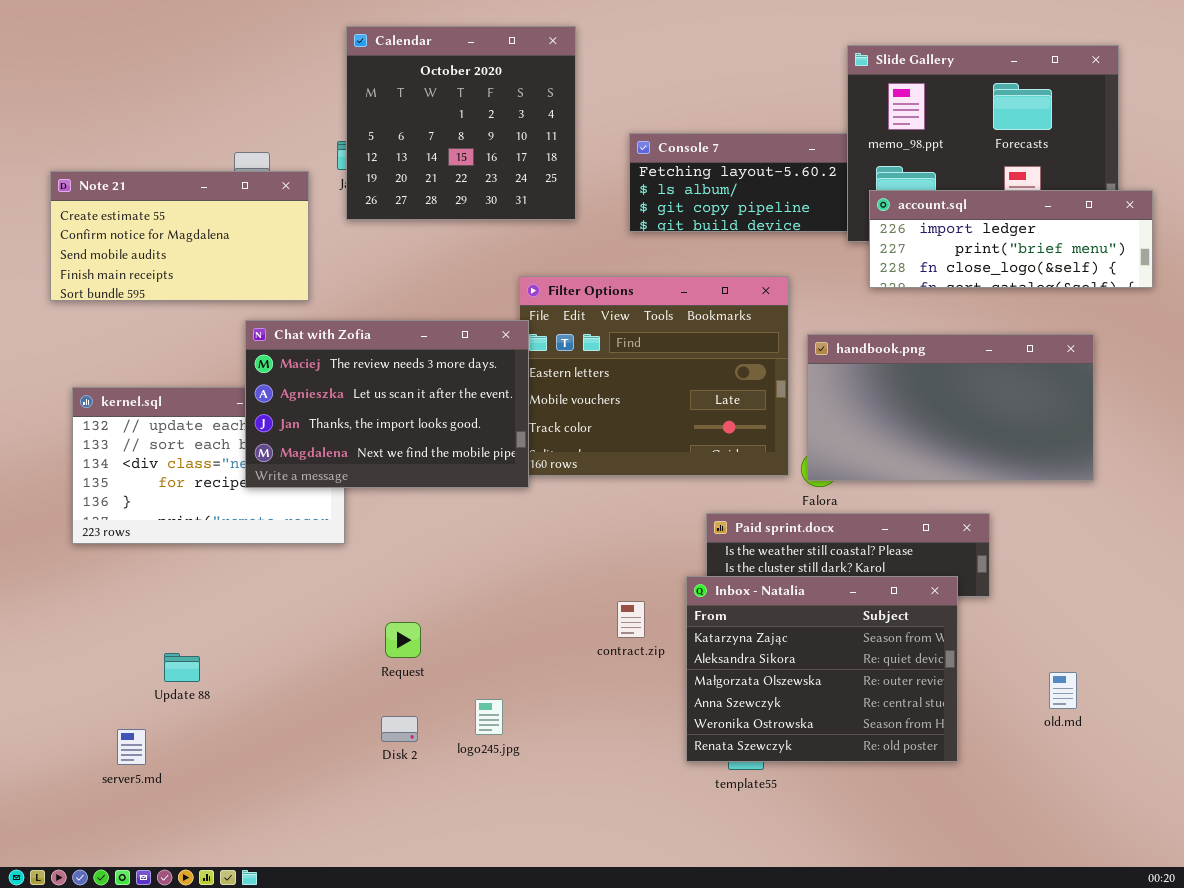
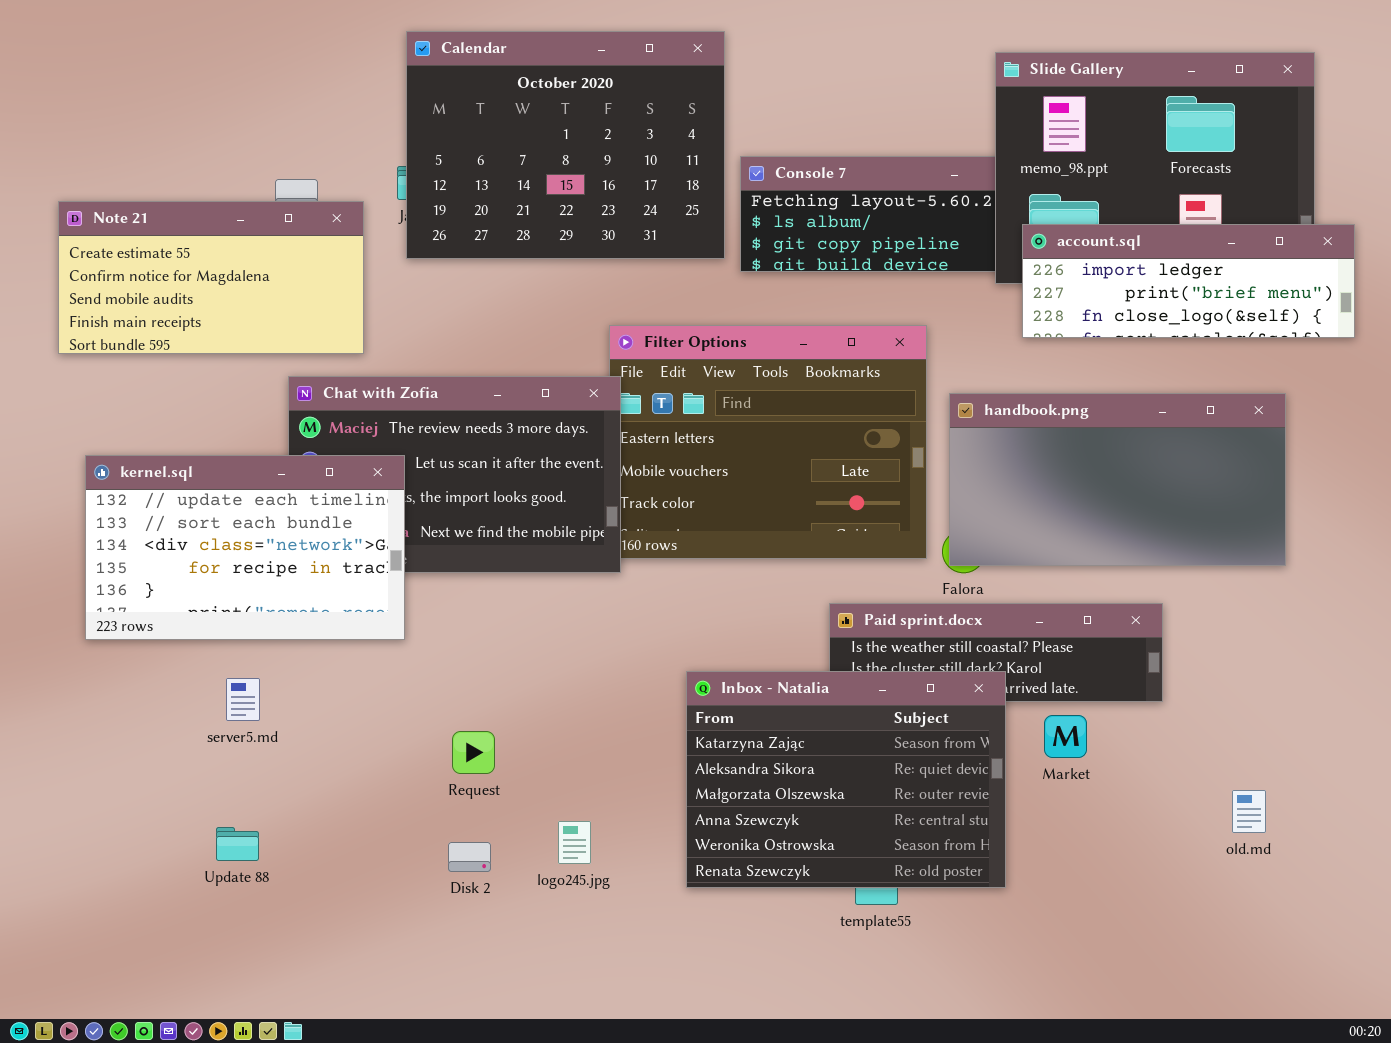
Calendar: [346,26,576,220] -> [406,31,725,259], resized
kernel.sql: [72,387,345,544] -> [85,455,405,640], raised
Inbox - Natalia: [686,576,958,762] -> [686,671,1006,888], moved
Update 88: [164,653,200,682] -> [216,827,259,861], moved
server5.md: [117,729,146,765] -> [226,678,260,721], moved

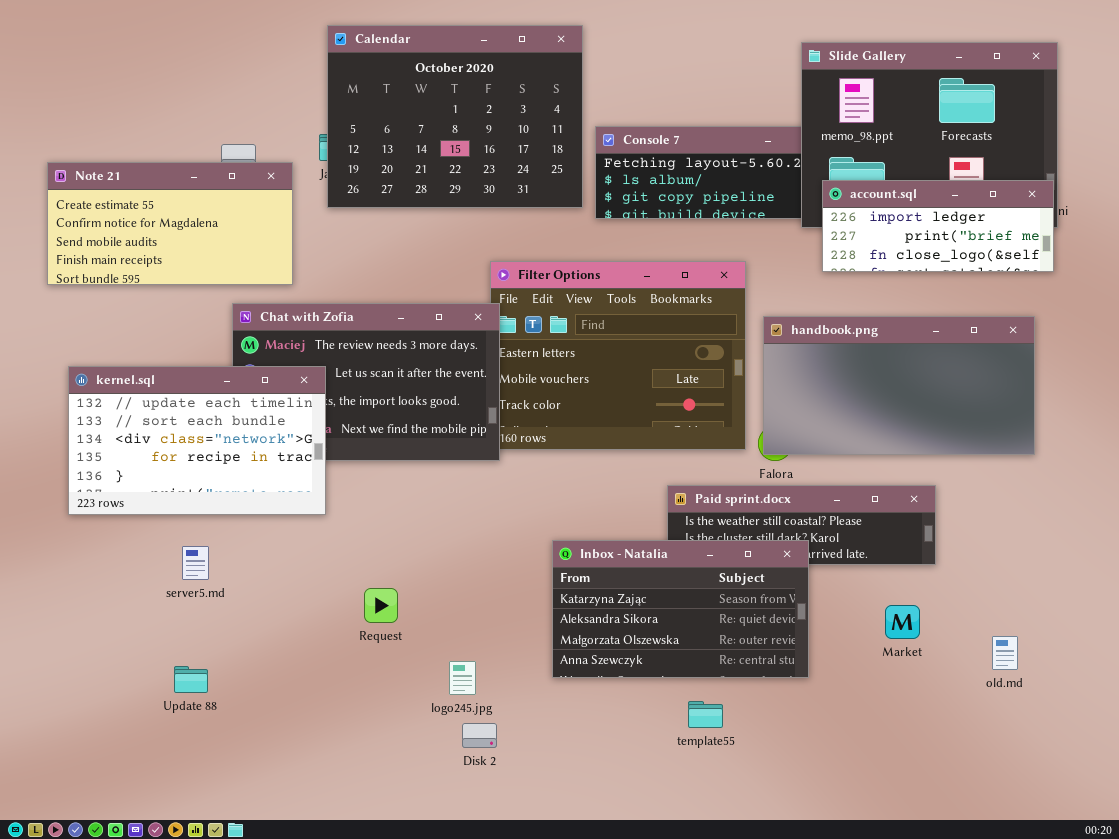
account.sql: [1022,224,1355,338] -> [822,180,1054,272], resized
Inbox - Natalia: [686,671,1006,888] -> [552,540,809,678], resized
Market: [1044,715,1087,758] -> [885,605,920,639], moved
Disk 2: [448,842,491,872] -> [462,723,497,748], moved

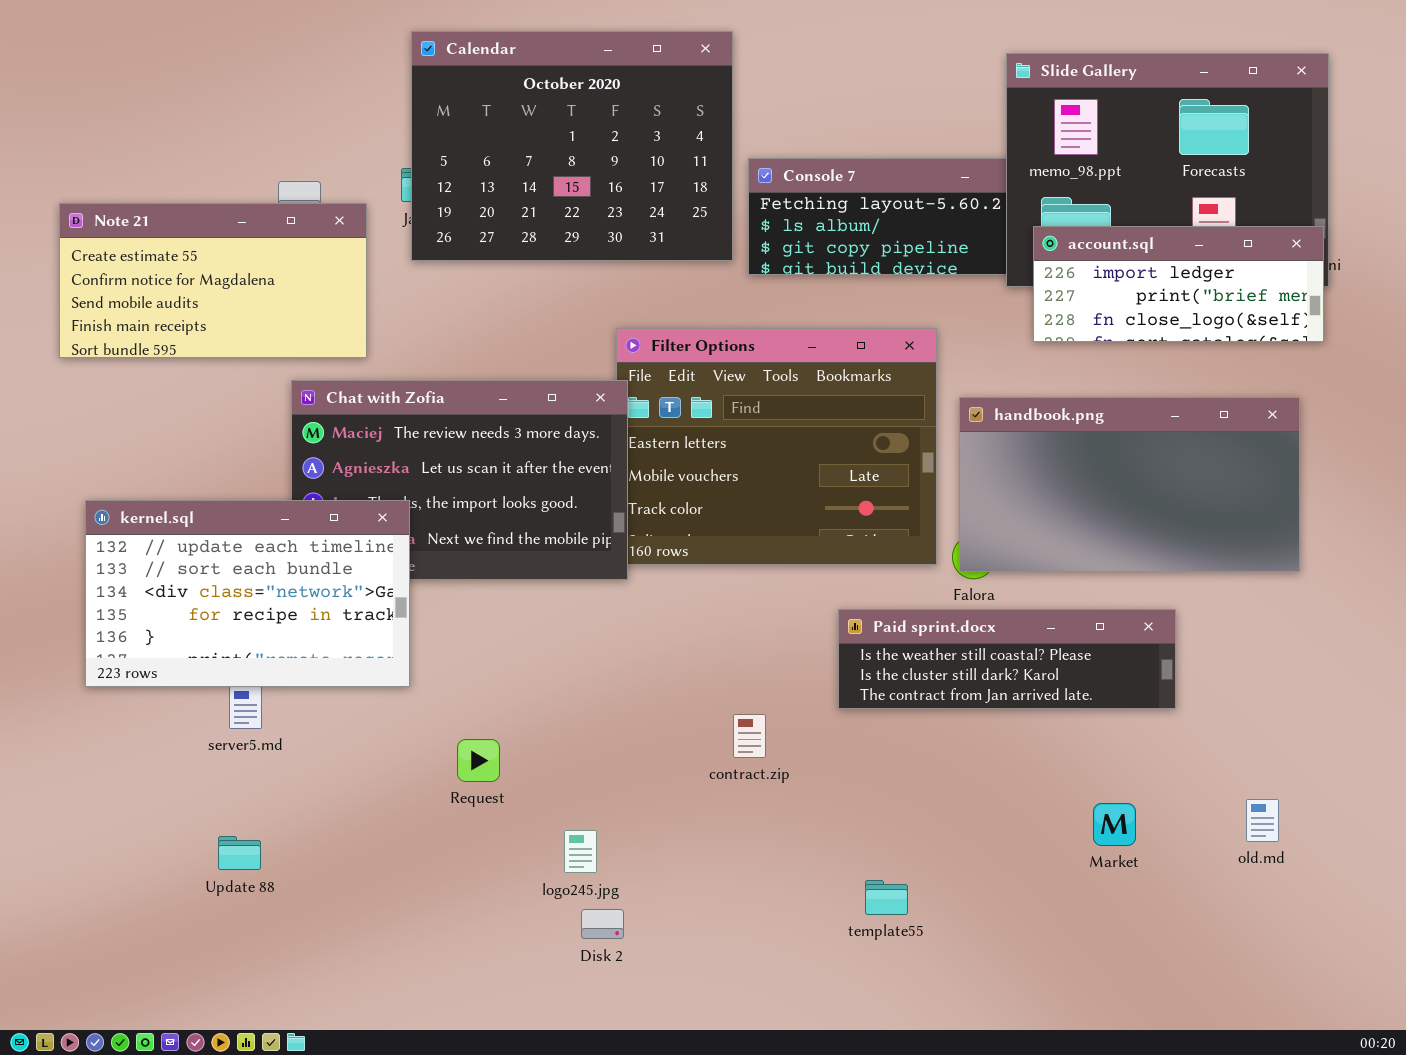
kernel.sql: [68,366,326,515] -> [85,500,410,687], moved
Inbox - Natalia: [552,540,809,678] -> none, closed
Market: [885,605,920,639] -> [1093,803,1136,846], moved

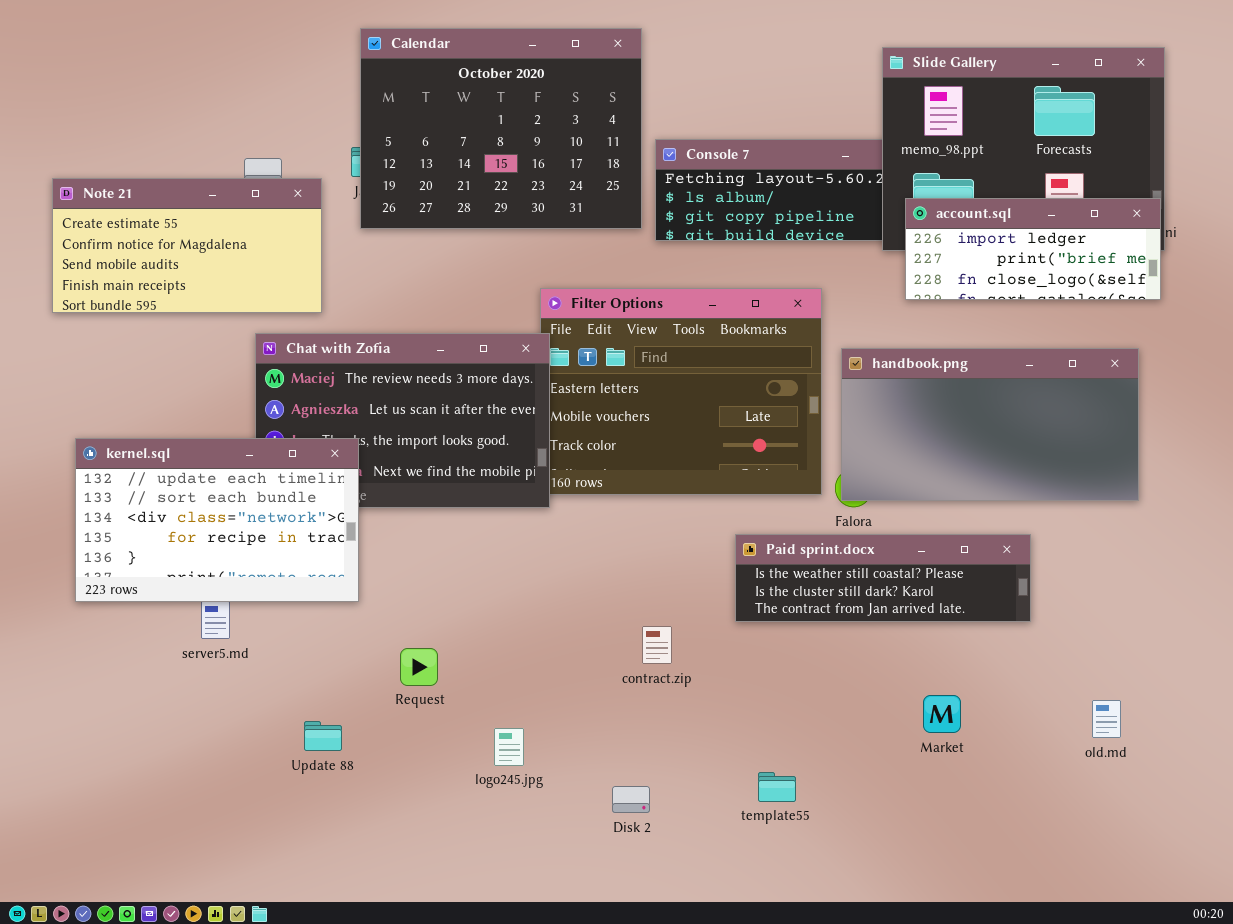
Market: [1093,803,1136,846] -> [923,695,961,733], moved
Update 88: [218,836,261,870] -> [304,721,342,751], moved
Disk 2: [581,909,624,939] -> [612,786,650,813], moved

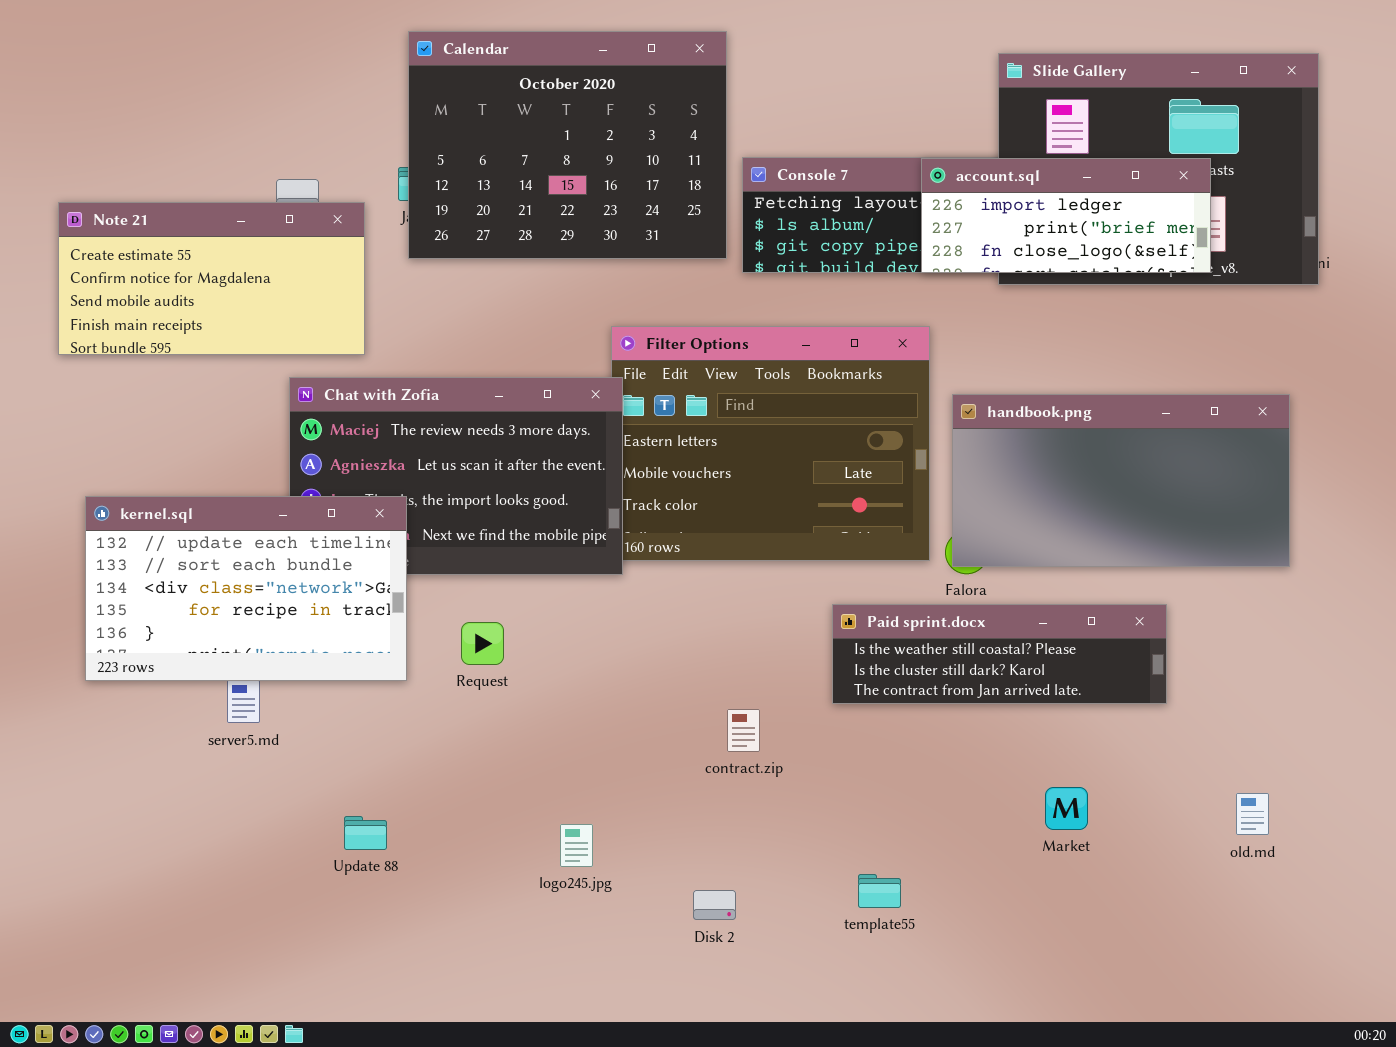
account.sql: [905,198,1161,300] -> [921,158,1211,273], moved
Request: [400,648,438,686] -> [461,622,504,665], moved

